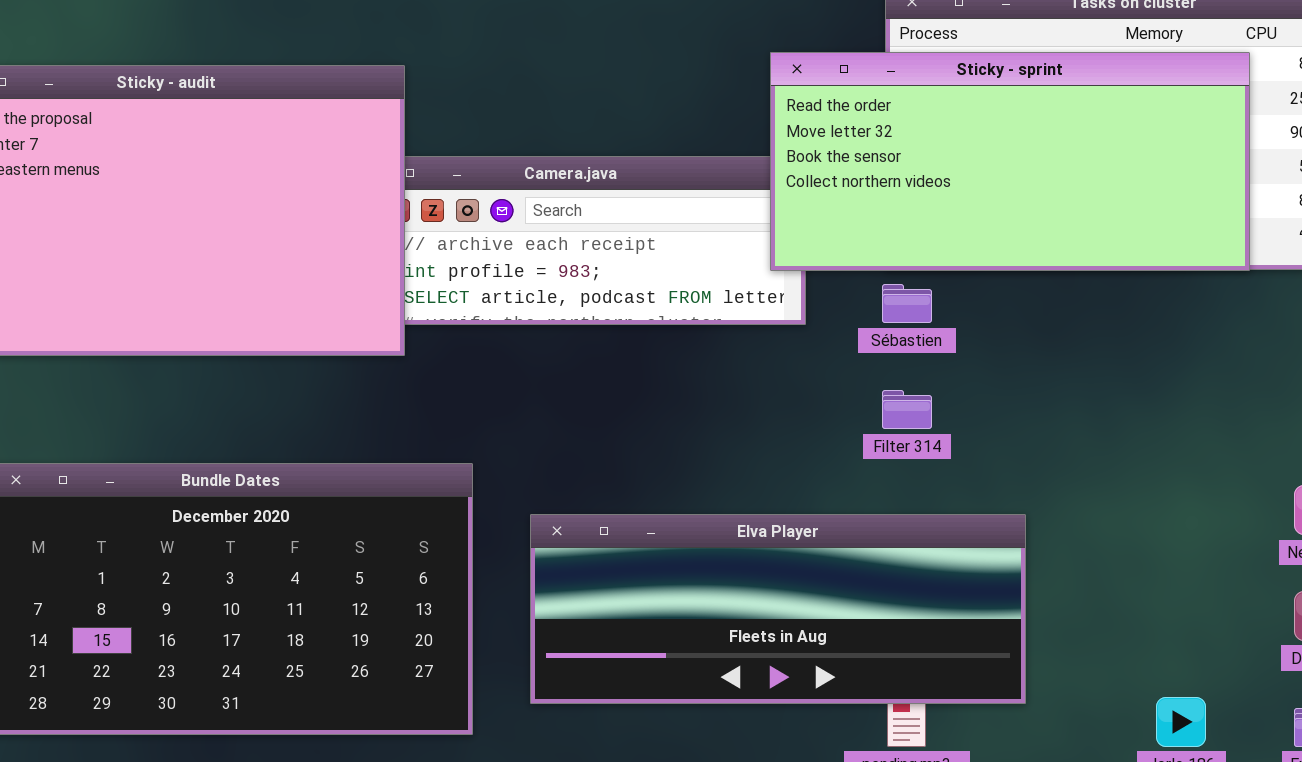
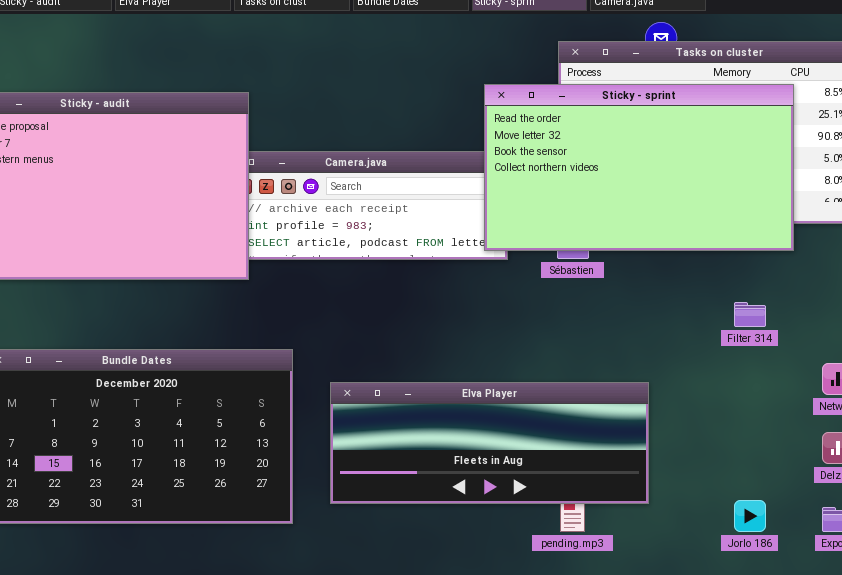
Sticky - sprint: [770,52,1250,271] -> [484,84,794,251], resized
Filter 314: [882,390,932,429] -> [734,302,766,327], moved

